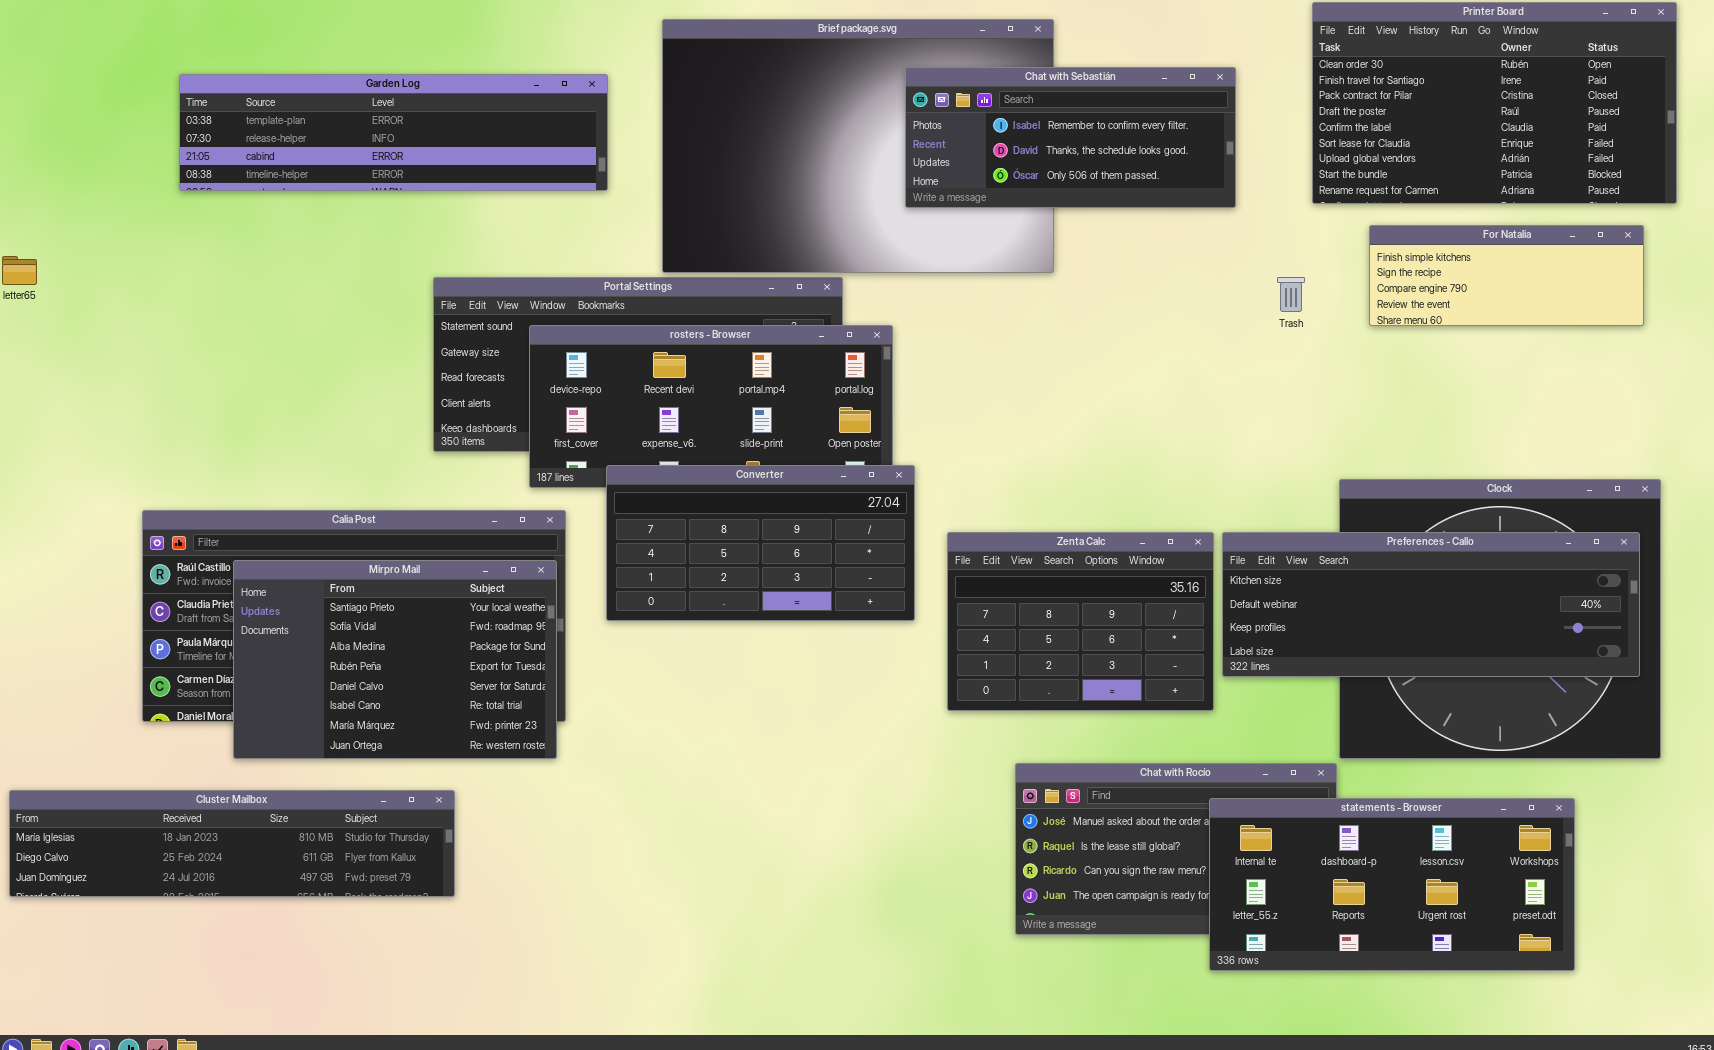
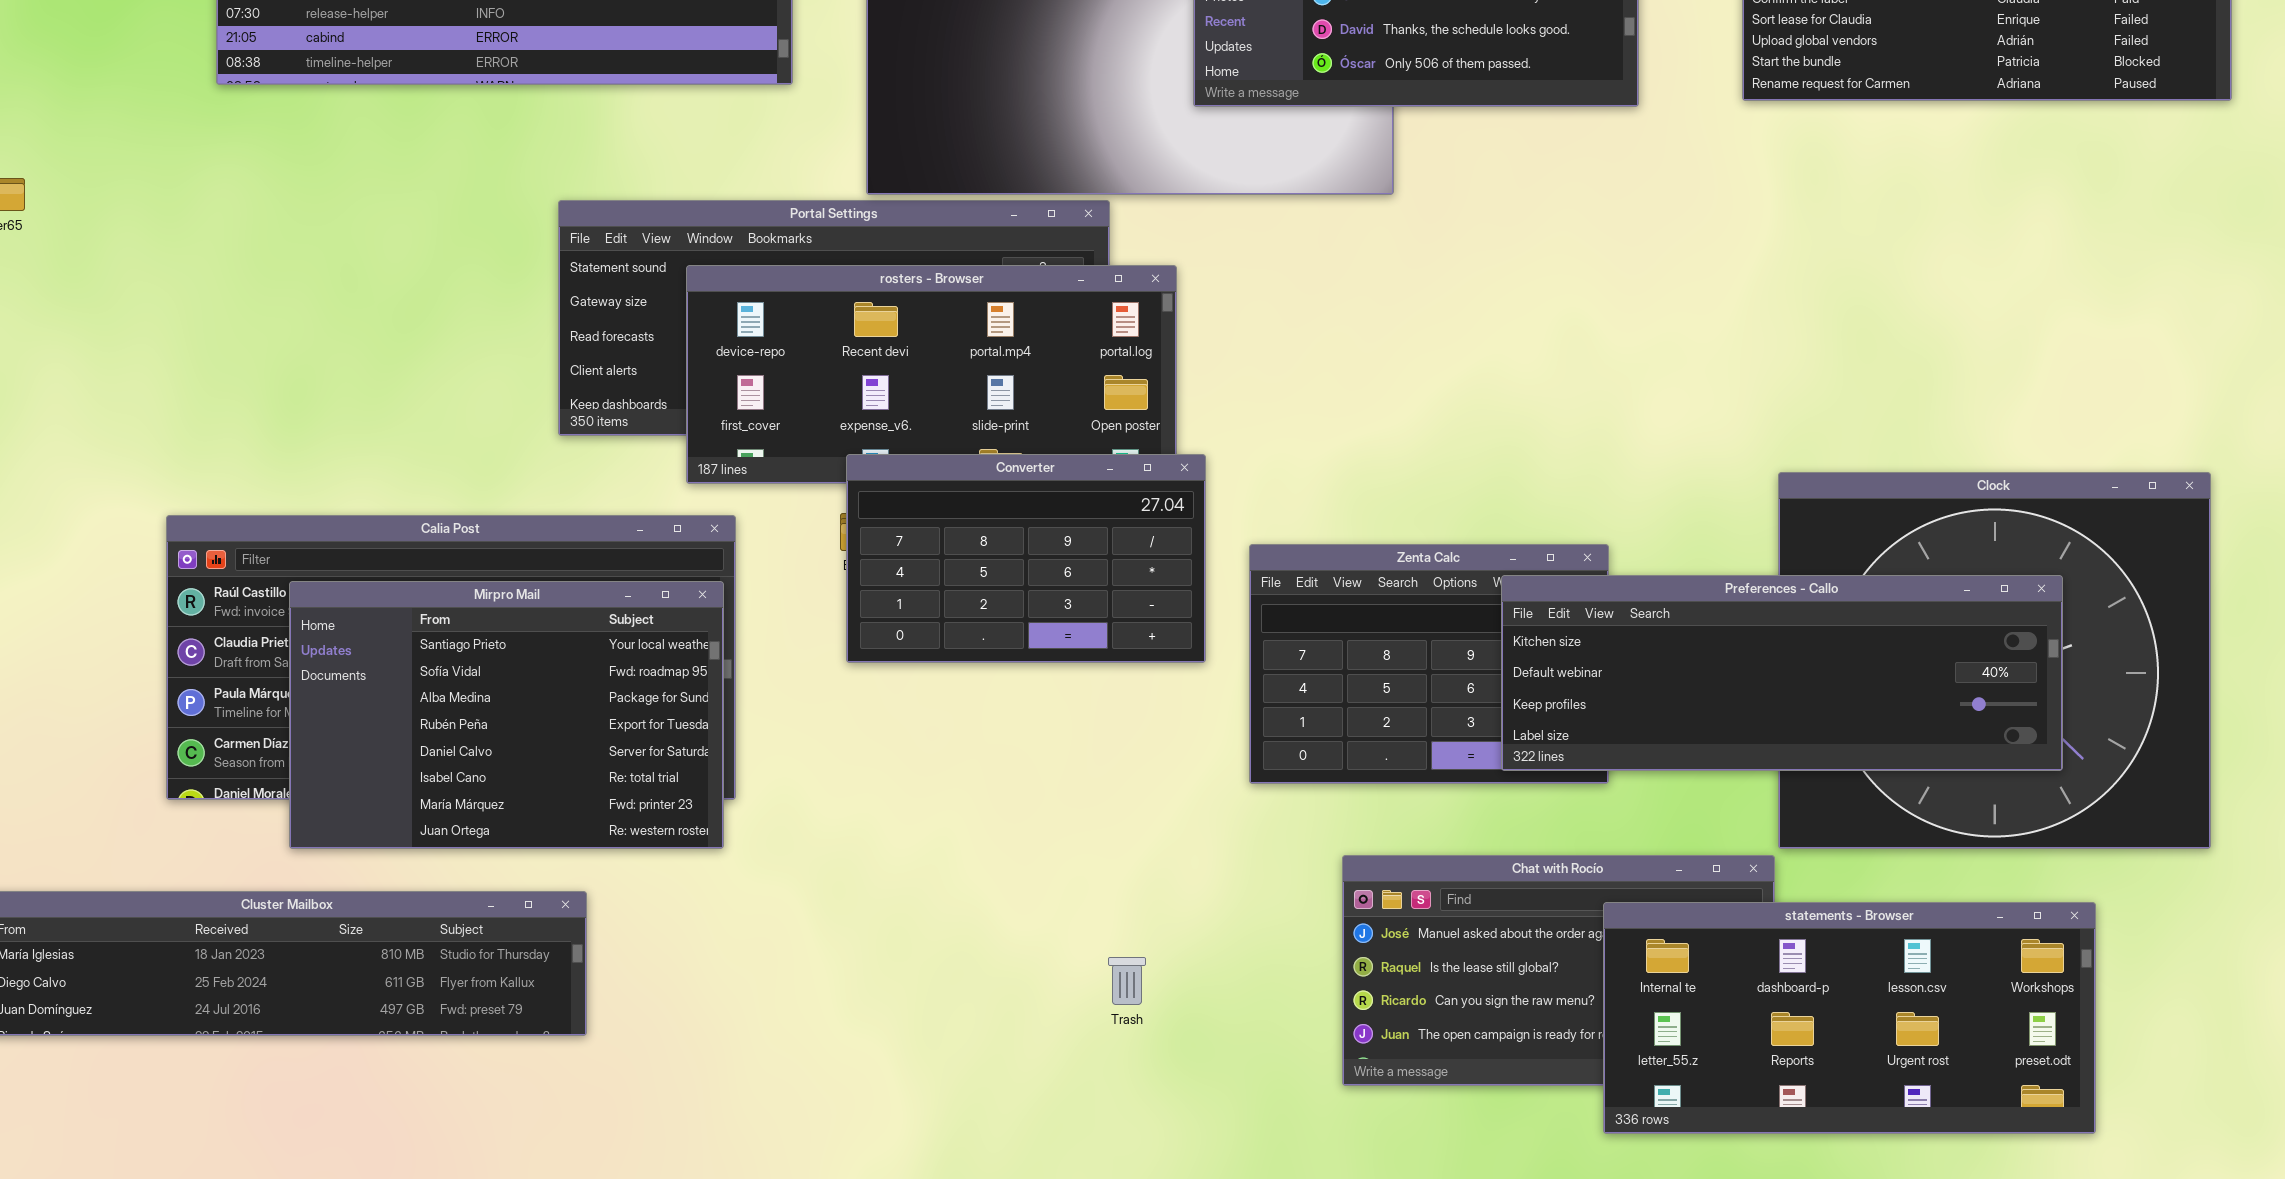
For Natalia: [1369,225,1644,326] -> none, closed
Trash: [1277,277,1305,312] -> [1108,957,1146,1005], moved
Converter: [606,465,915,621] -> [846,454,1206,663], resized
Preferences - Callo: [1222,532,1640,677] -> [1501,575,2063,771], moved

